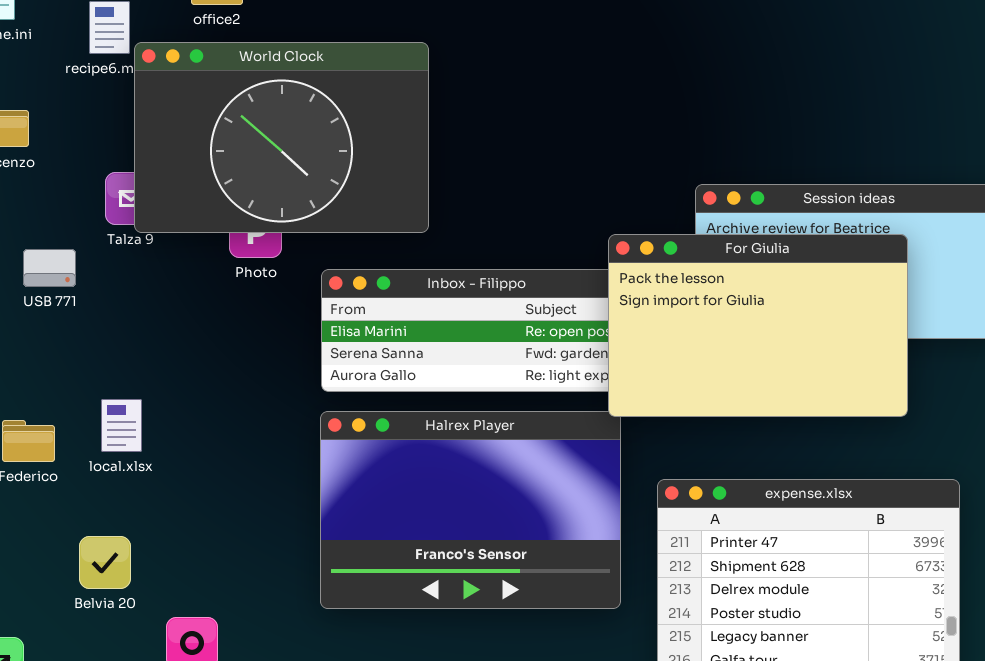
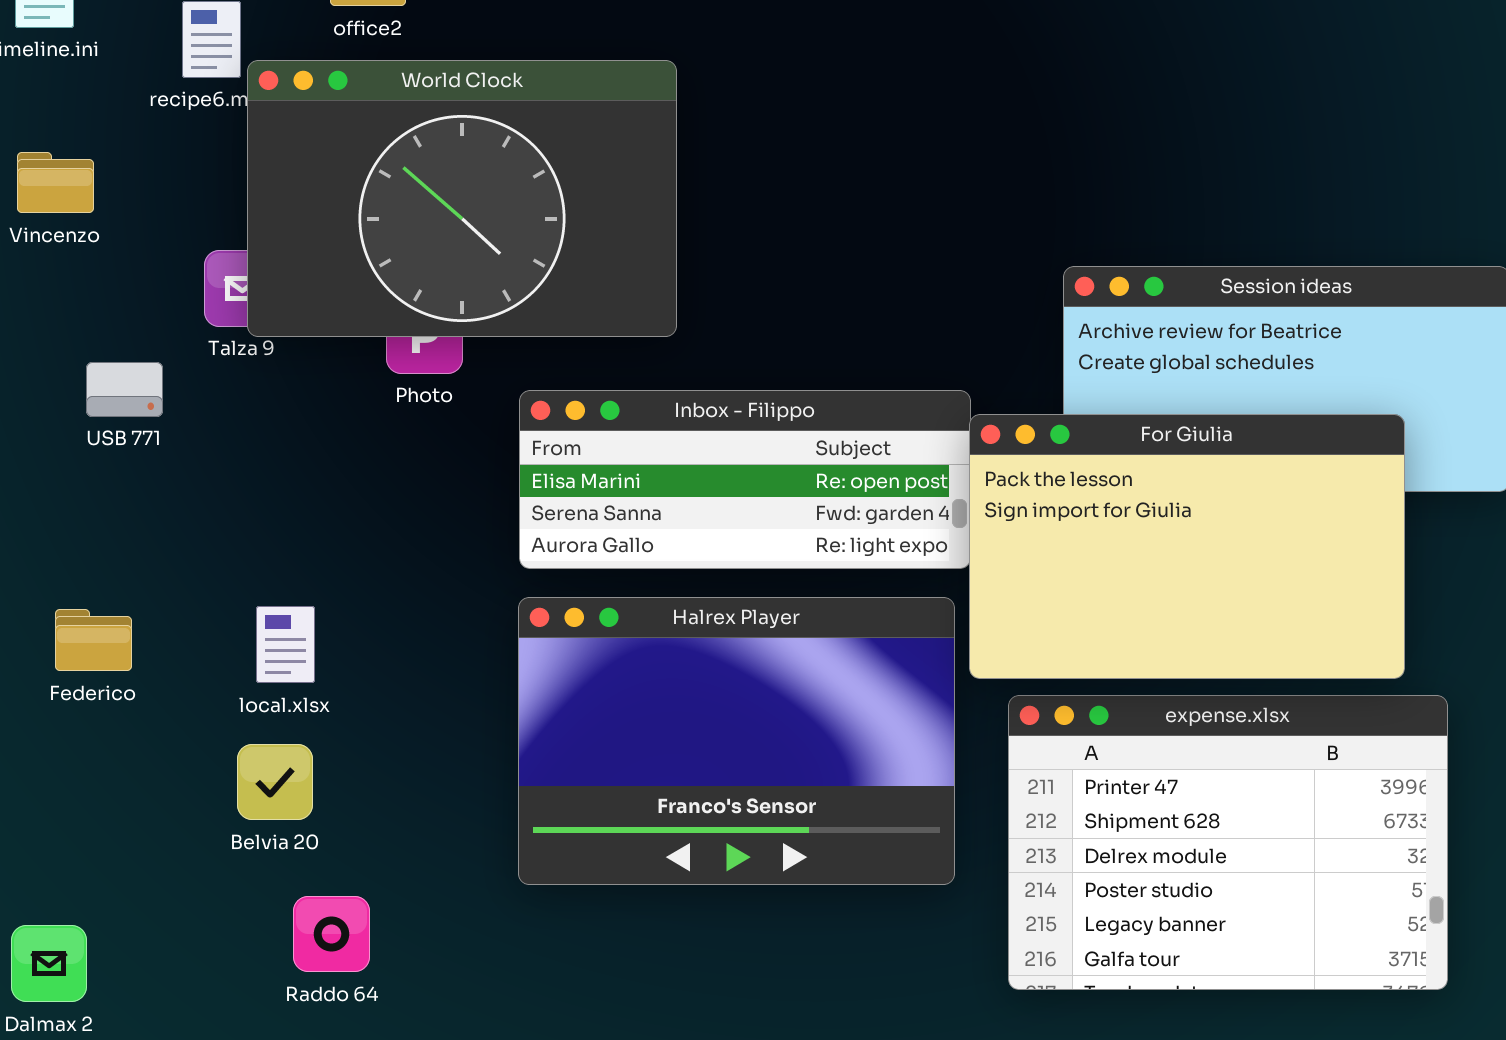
For Giulia: [608,234,908,417] -> [969,414,1405,679], moved
local.xlsx: [101,399,142,452] -> [256,606,315,683], moved
Belvia 20: [79,536,131,589] -> [237,744,313,820], moved

